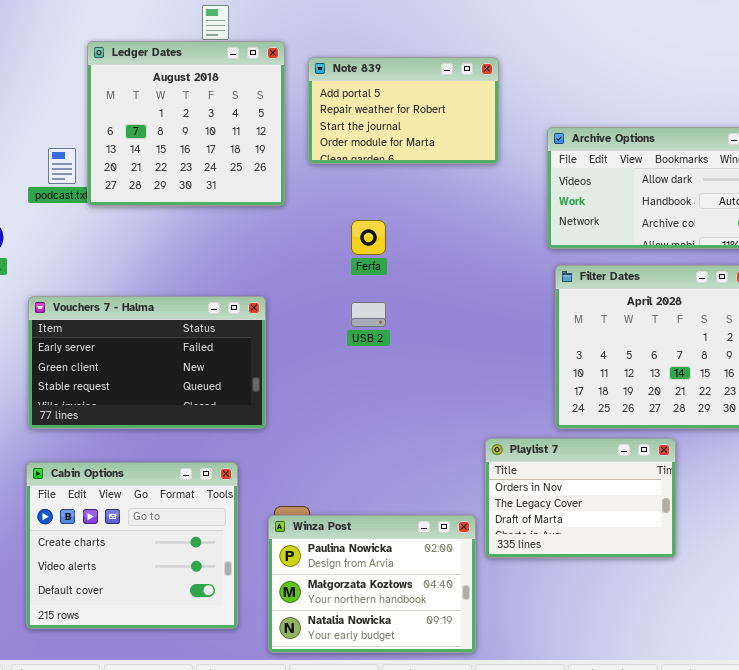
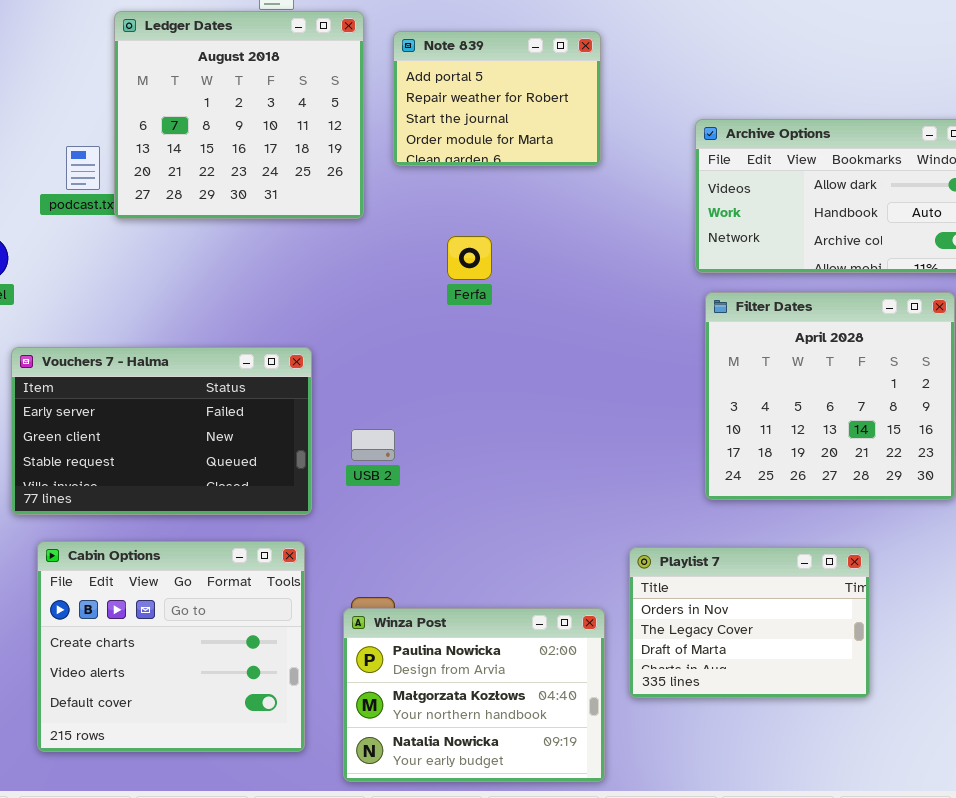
Note 839: [308,57,499,164] -> [393,31,601,166], resized
Vouchers 7 - Halma: [28,296,266,429] -> [11,347,312,515], moved
USB 2: [351,302,386,327] -> [351,429,395,461], moved
Playlist 7: [485,438,676,558] -> [629,547,870,698], moved

